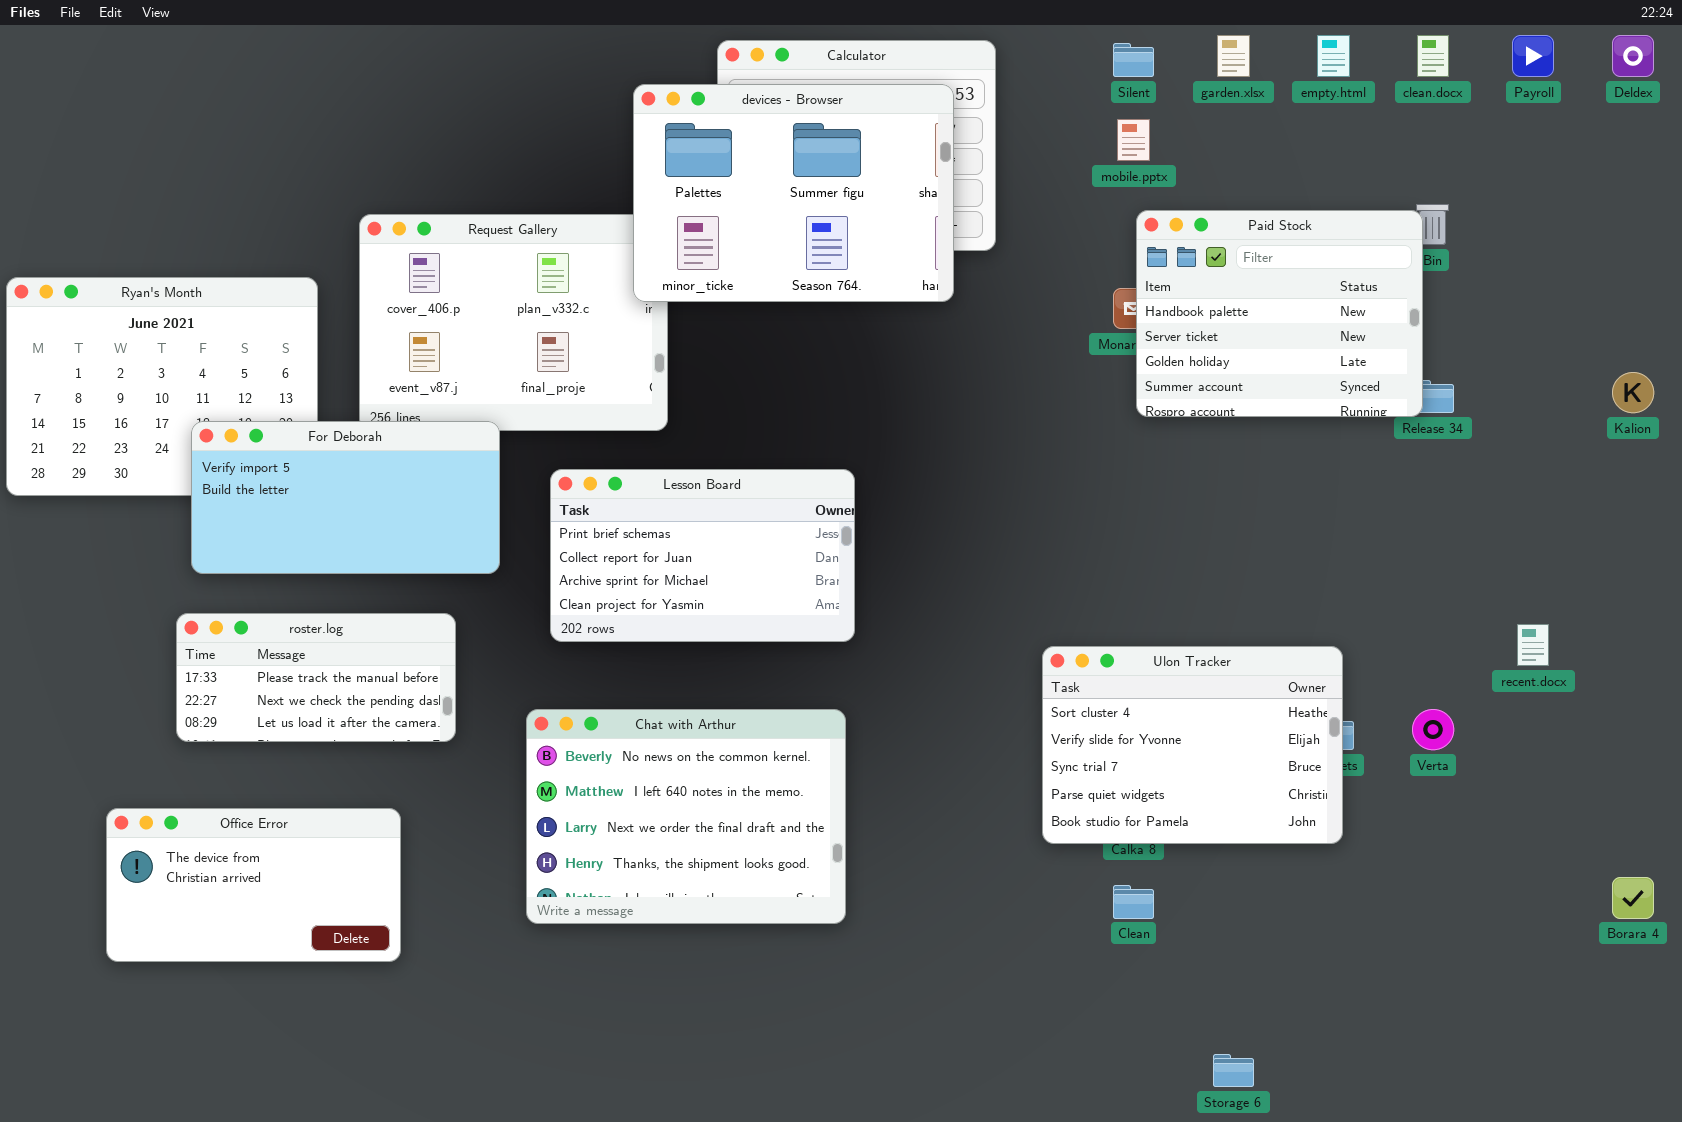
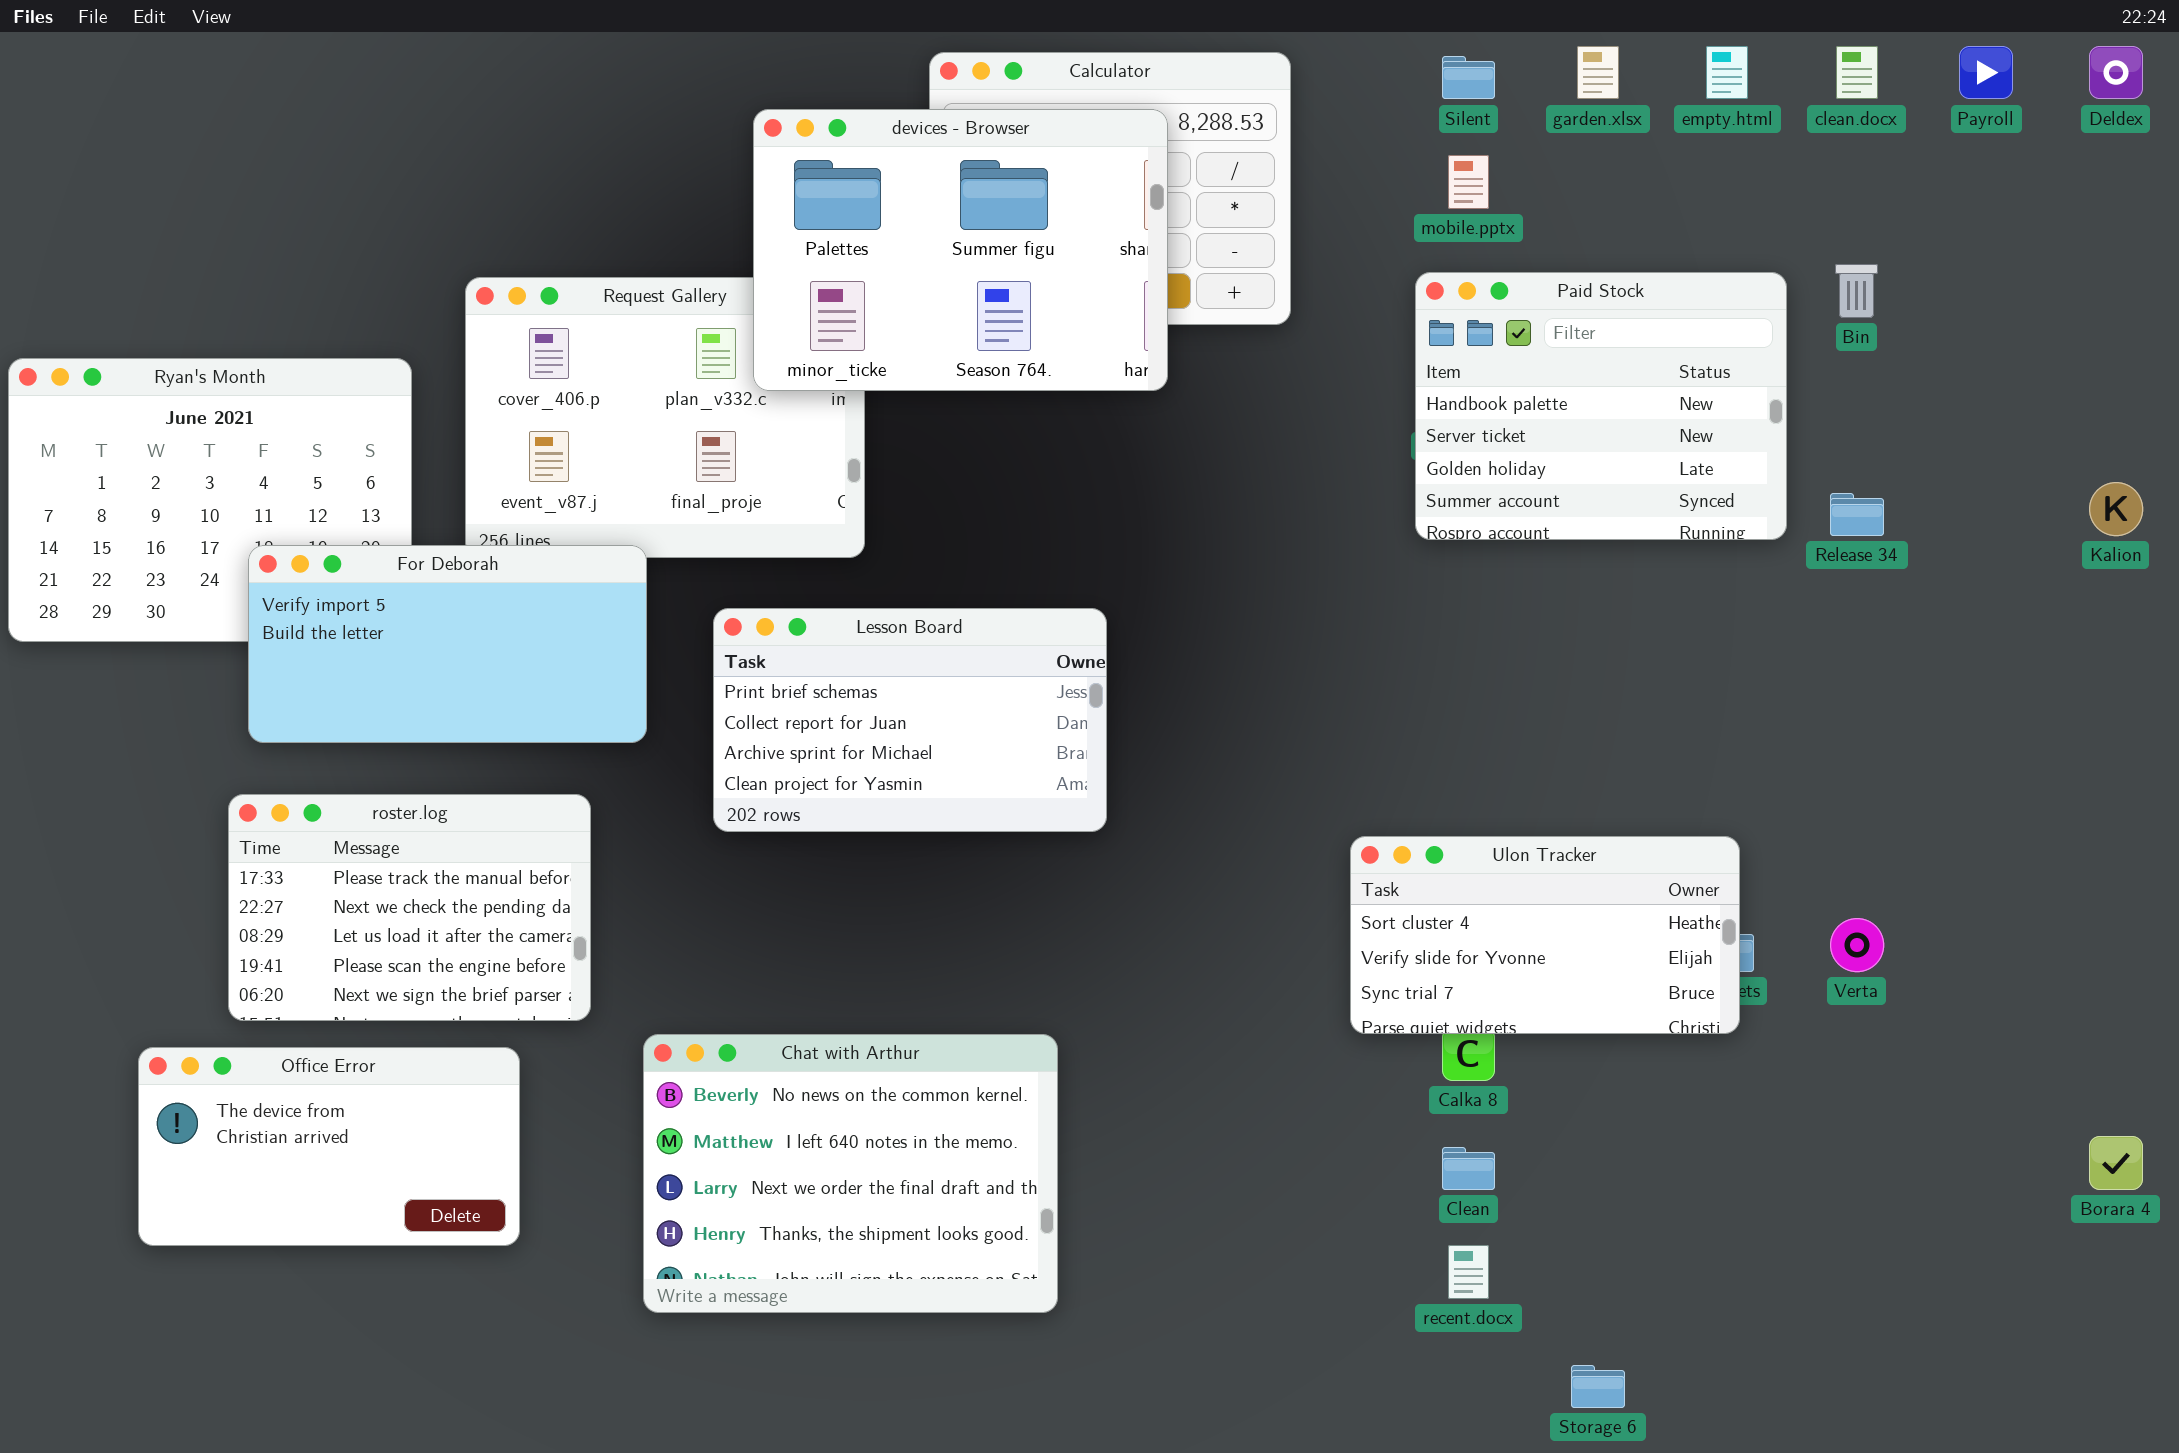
devices - Browser: [633,84,954,302] -> [753,109,1168,391], moved
Paid Stock: [1136,210,1423,417] -> [1415,272,1787,540], moved
roster.log: [176,613,456,742] -> [228,794,591,1021], resized
recent.docx: [1517,624,1549,666] -> [1448,1245,1489,1299], moved
Ulon Tracker: [1042,646,1343,844] -> [1350,836,1740,1034], resized
Chat with Arthur: [526,709,846,924] -> [643,1034,1058,1313], moved

